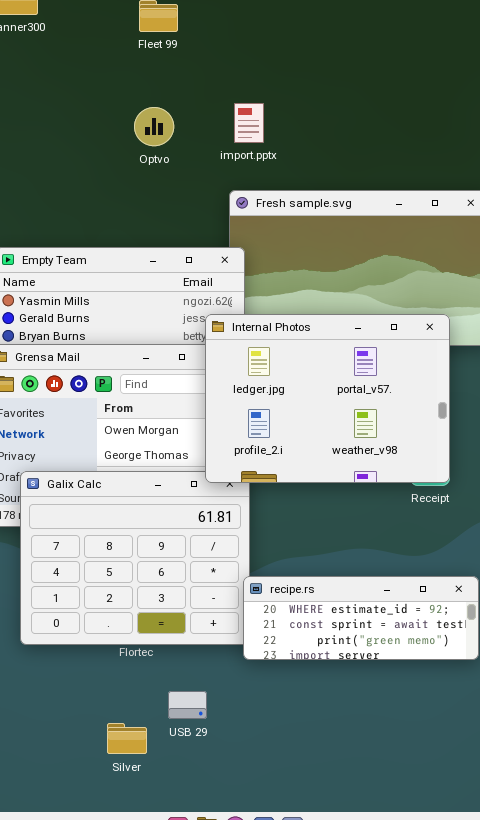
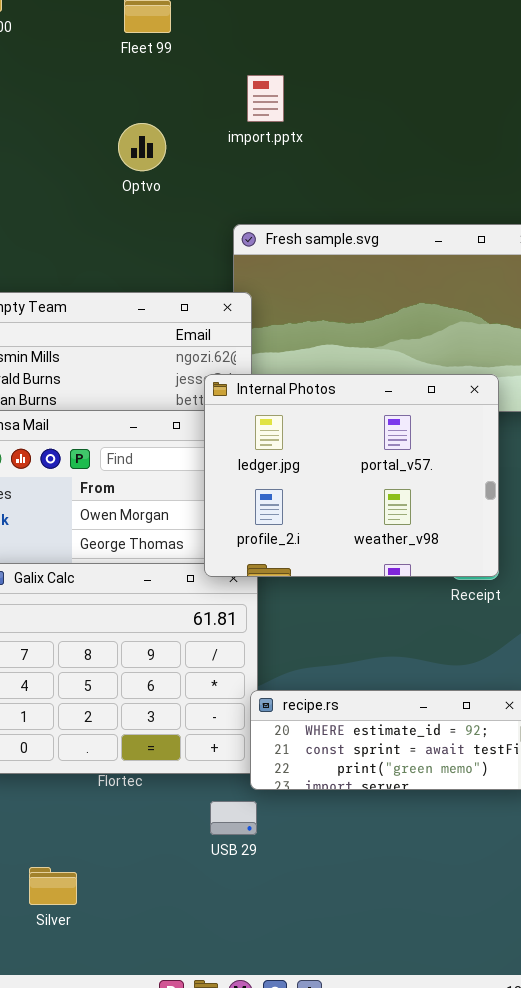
import.pptx: [234,103,264,143] -> [247,75,284,122], moved
USB 29: [168,691,207,719] -> [210,801,257,835], moved
Silver: [107,723,147,754] -> [29,867,77,905], moved

